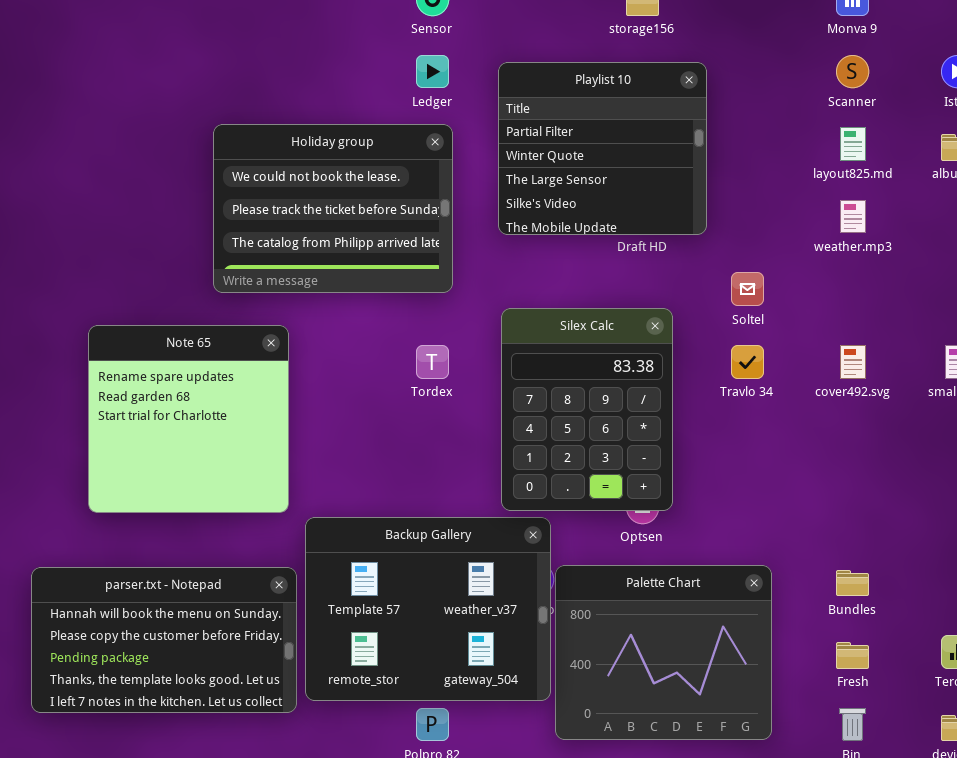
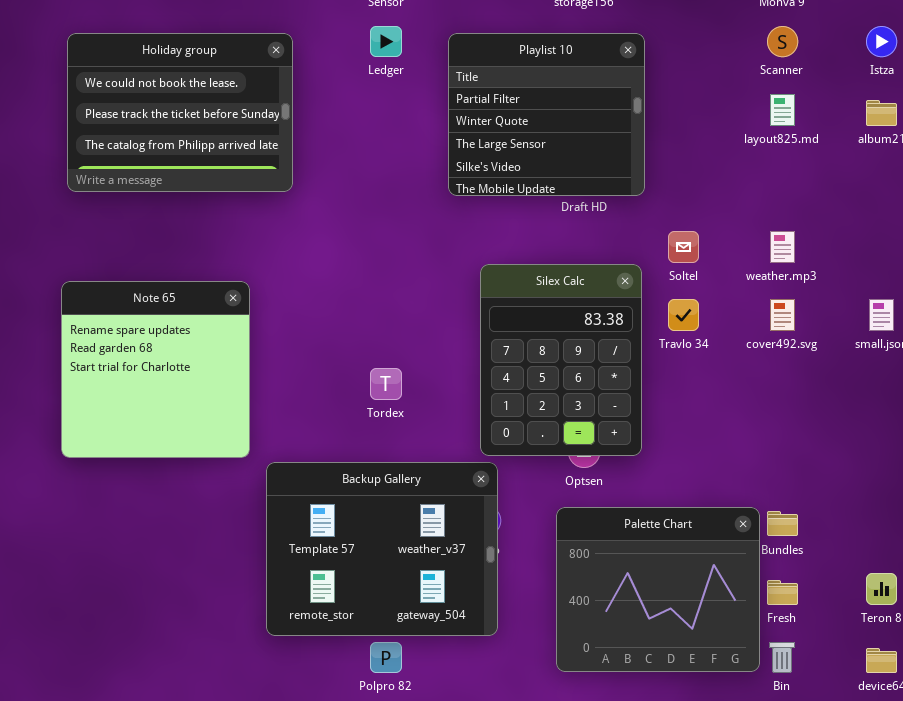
Holiday group: [213,124,453,293] -> [67,33,293,192], moved
weather.mp3: [840,200,866,233] -> [770,231,795,263], moved
Silex Calc: [501,308,673,511] -> [480,264,642,456], moved
Tordex: [416,345,449,379] -> [370,368,402,400], moved
Palette Chart: [555,565,772,740] -> [556,507,760,672], moved
parser.txt - Notepad: [31,567,297,713] -> none, closed

